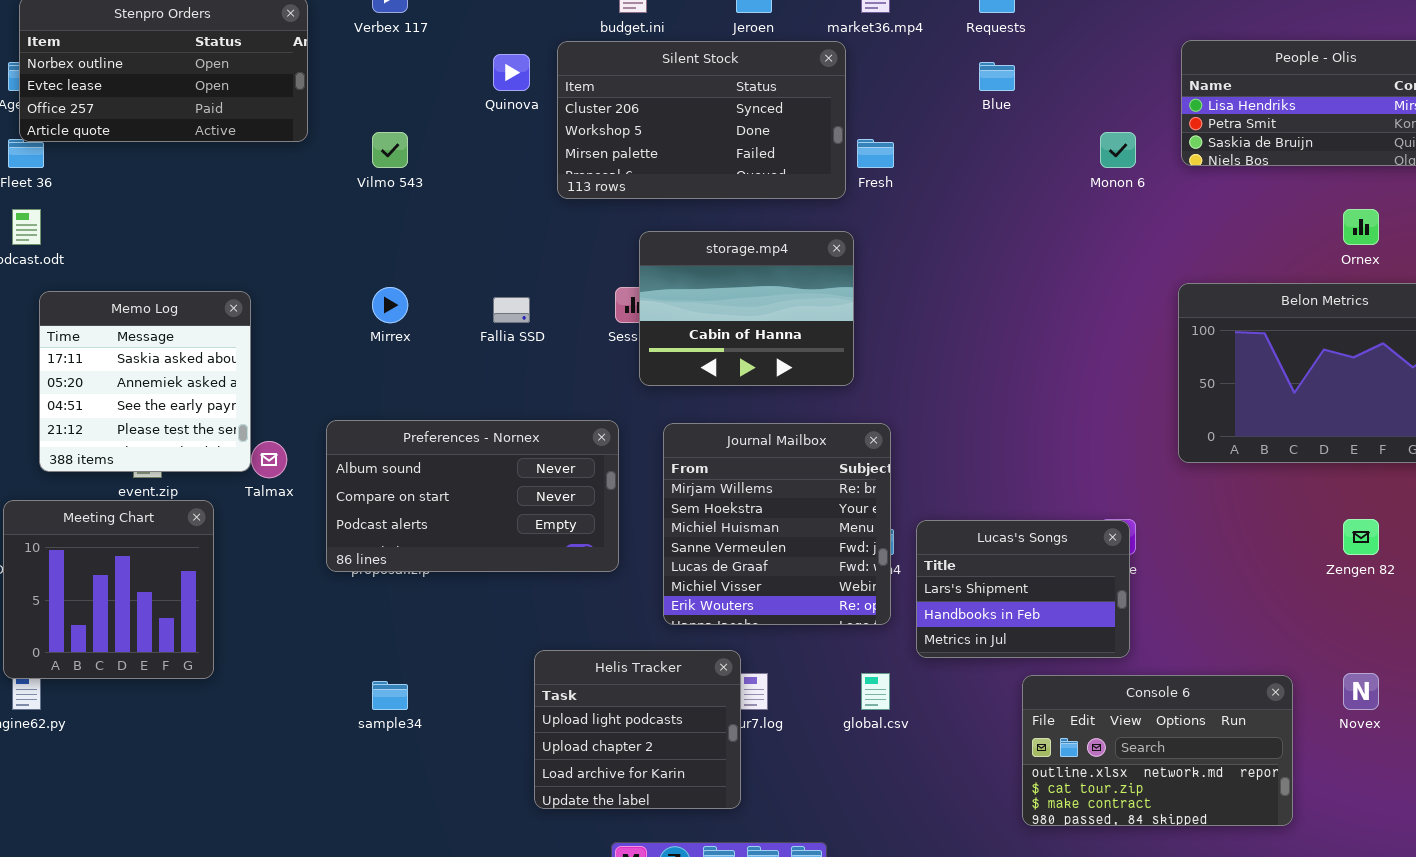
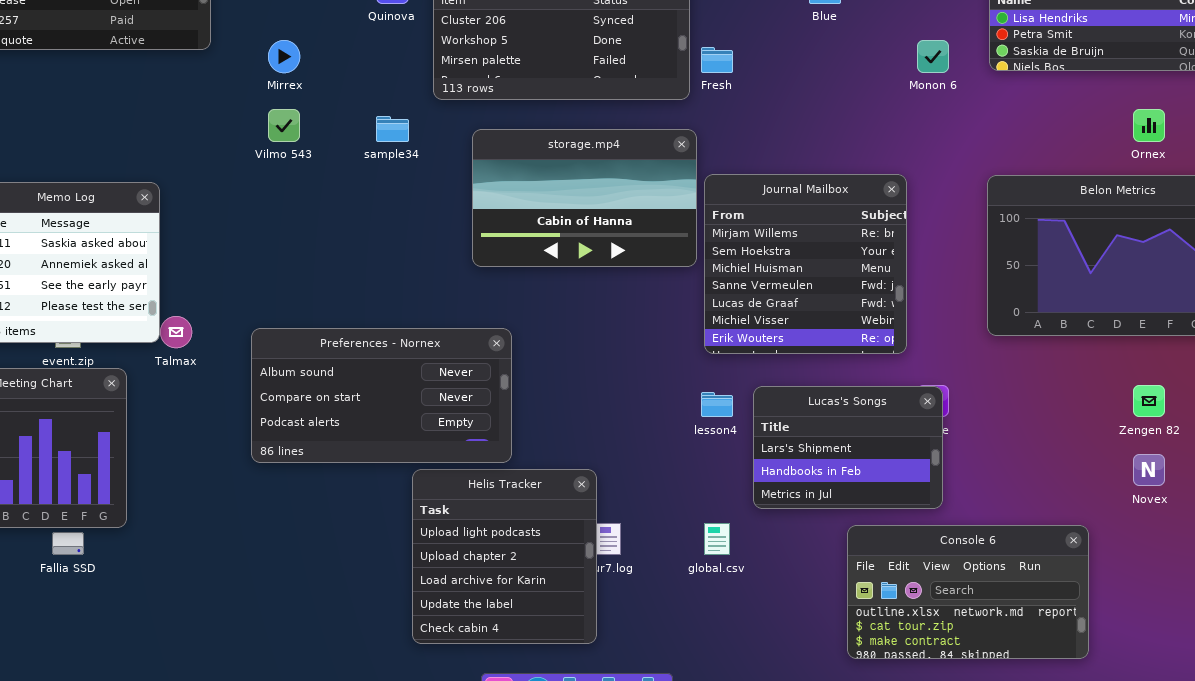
Vilmo 543: [372,132,408,168] -> [268,109,300,142], moved
storage.mp4: [639,231,854,386] -> [472,129,697,267], resized
Mirrex: [372,287,408,323] -> [268,40,300,73], moved
Fallia SSD: [493,297,530,323] -> [52,532,84,555], moved
Preferences - Nornex: [326,420,619,572] -> [251,328,512,463], moved
Journal Mailbox: [663,423,891,625] -> [704,174,907,354], moved
Helis Tracker: [534,650,741,809] -> [412,469,597,644], resized
Novex: [1343,673,1379,710] -> [1133,454,1165,486], moved
sample34: [372,681,408,710] -> [376,116,409,142], moved

